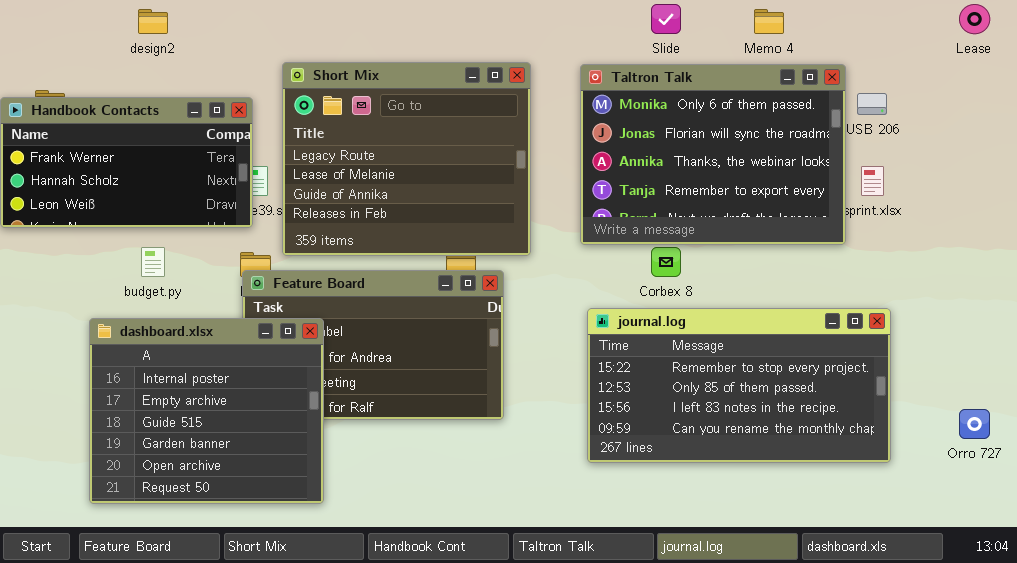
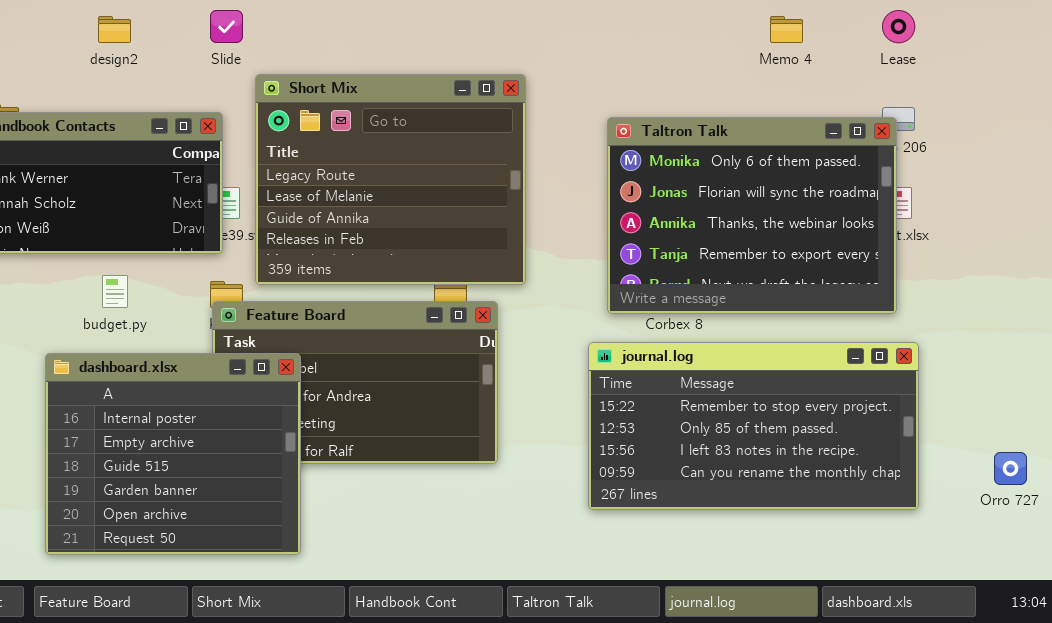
Slide: [651,4,681,34] -> [210,10,243,43], moved
Lease: [959,4,990,34] -> [882,10,915,43], moved
Taltron Talk: [580,64,846,245] -> [607,117,897,314], moved

